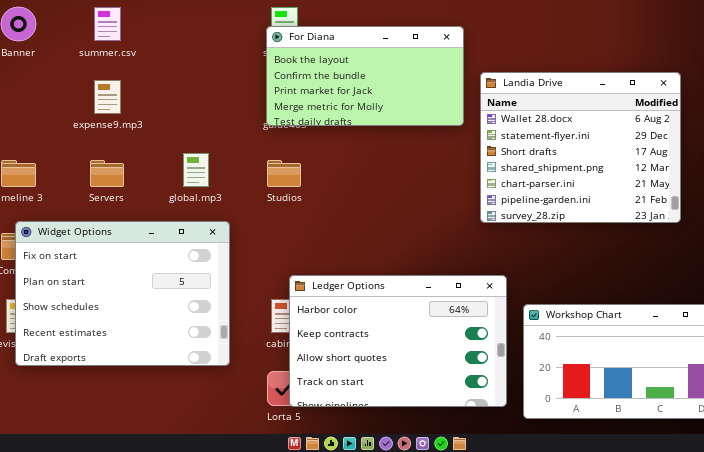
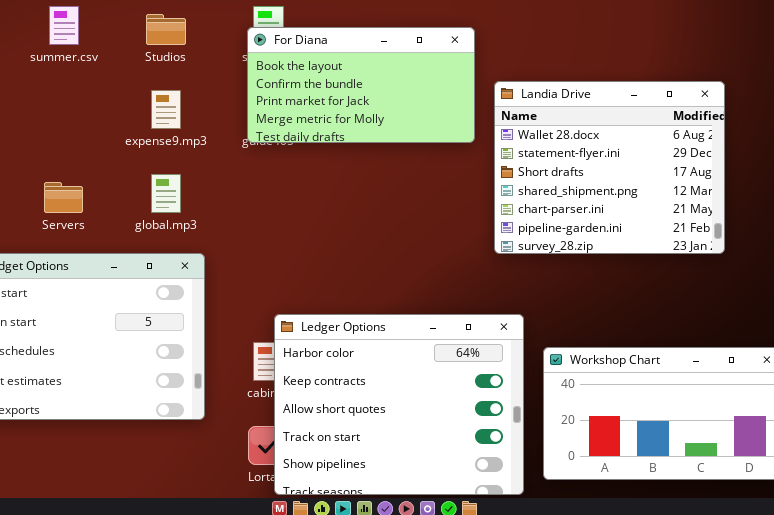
expense9.mp3: [94,80,121,114] -> [151,90,181,129], moved
Studios: [267,160,301,187] -> [146,14,186,45], moved
Ledger Options: [289,275,507,407] -> [274,314,524,495], resized

